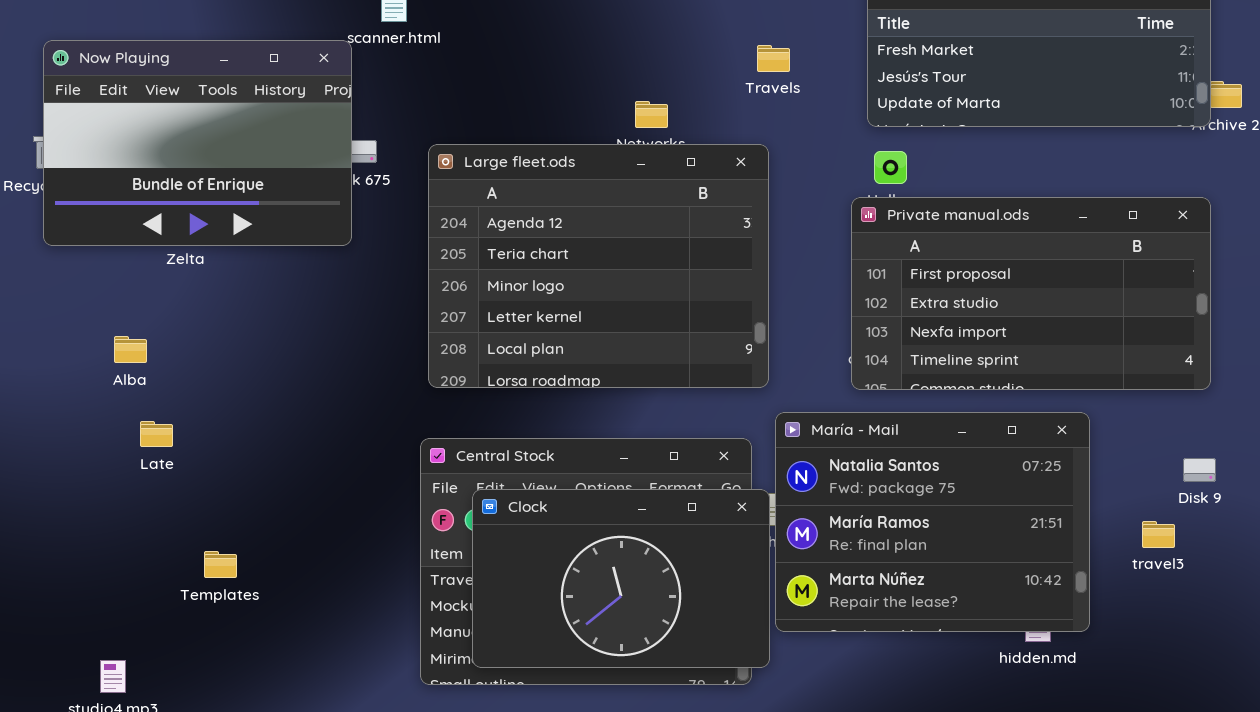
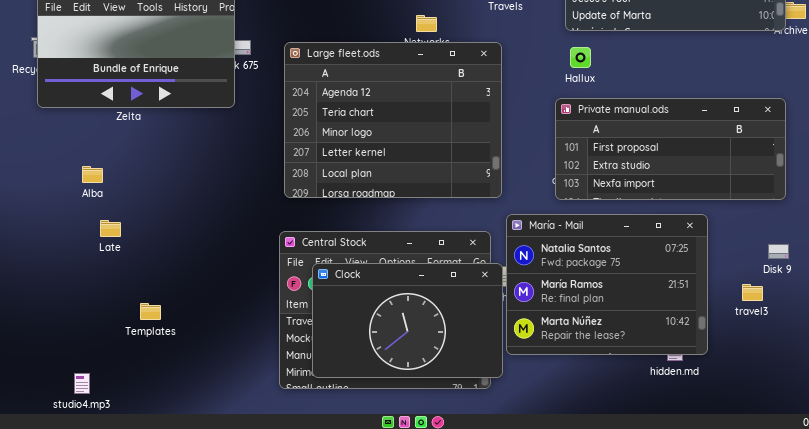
Private manual.ods: [851,197,1211,390] -> [555,98,786,200], resized

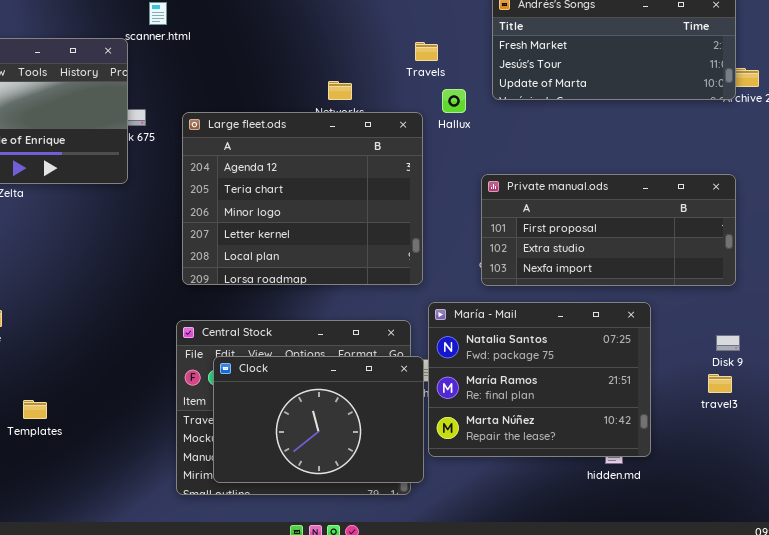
Hallux: [570,47,591,68] -> [442,89,466,113], moved
travel3: [742,284,763,301] -> [708,374,732,393], moved

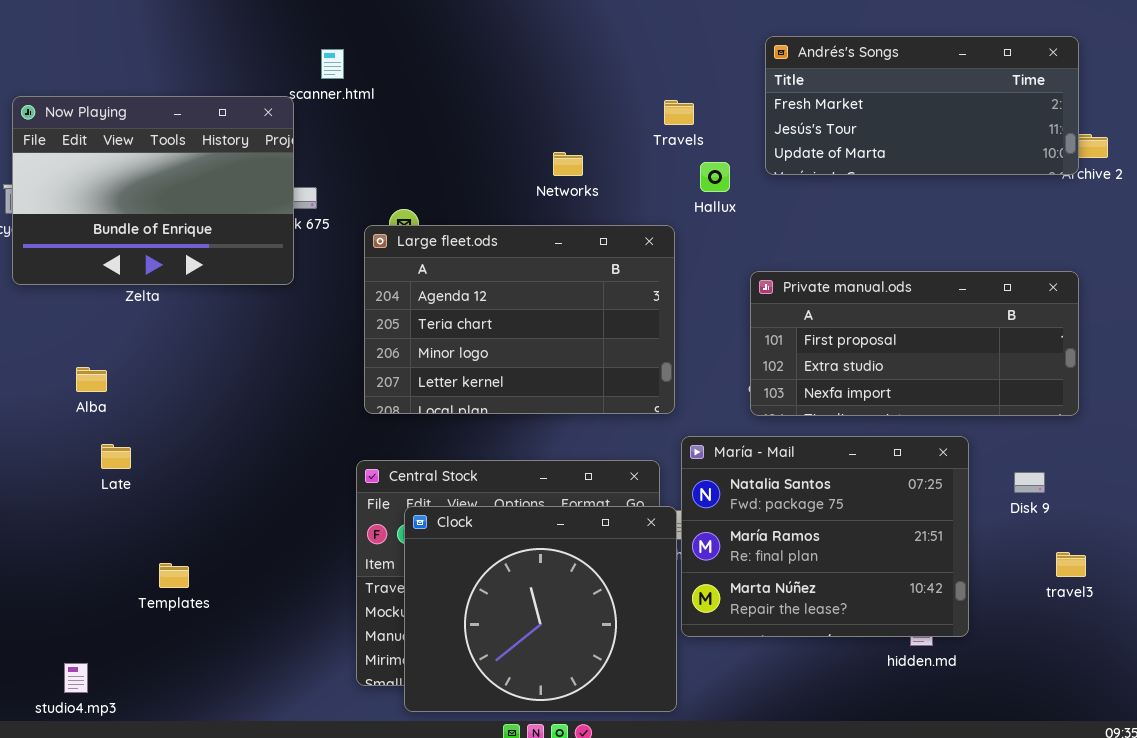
Large fleet.ods: [182,112,423,285] -> [364,225,675,414], resized
Disk 9: [716,335,740,351] -> [1014,472,1045,493], moved
Clock: [213,356,424,483] -> [404,506,677,712], resized
travel3: [708,374,732,393] -> [1056,552,1086,577], moved

